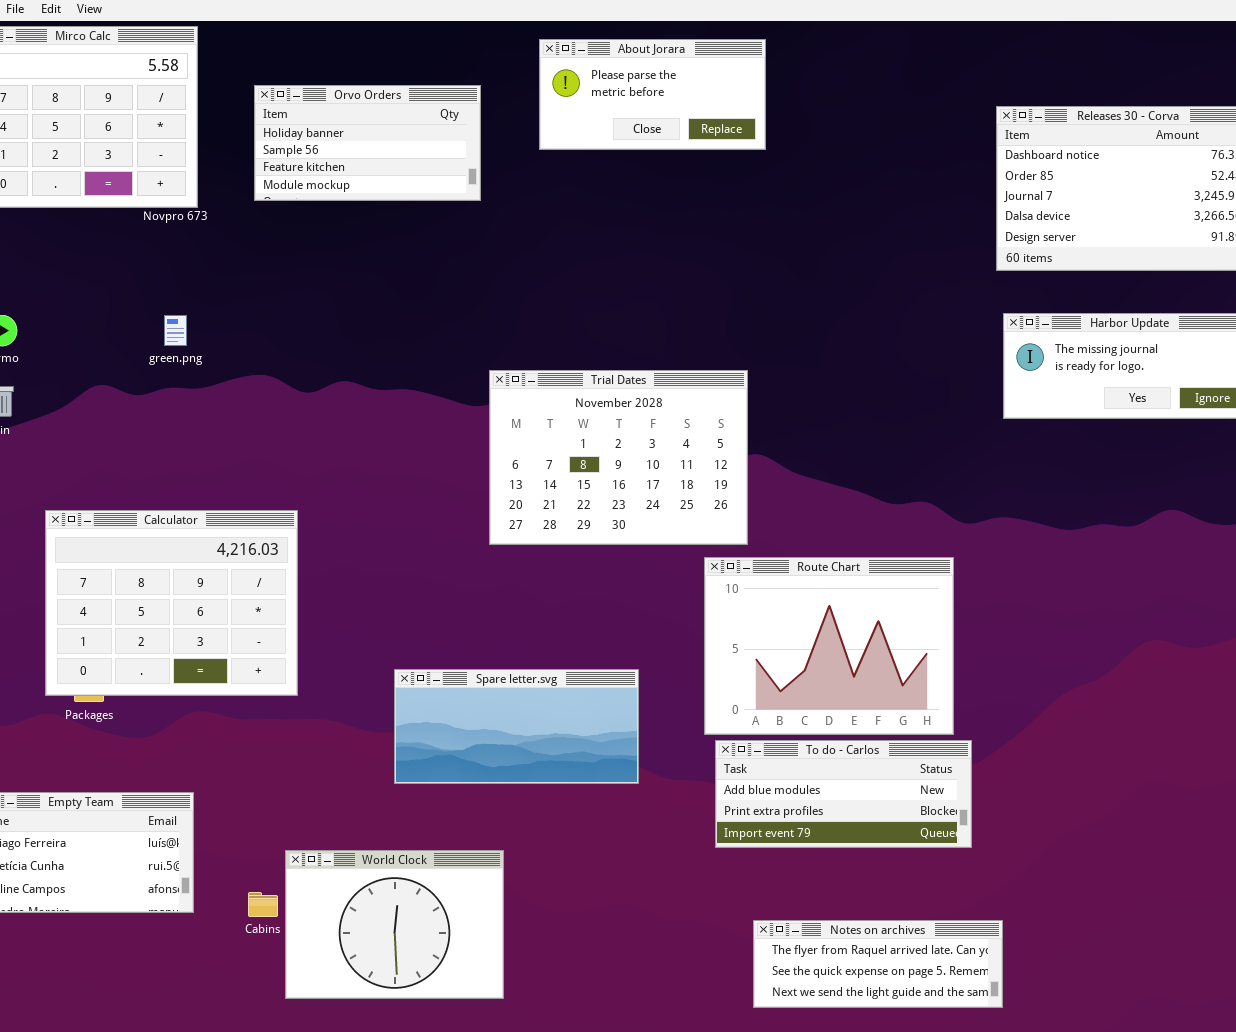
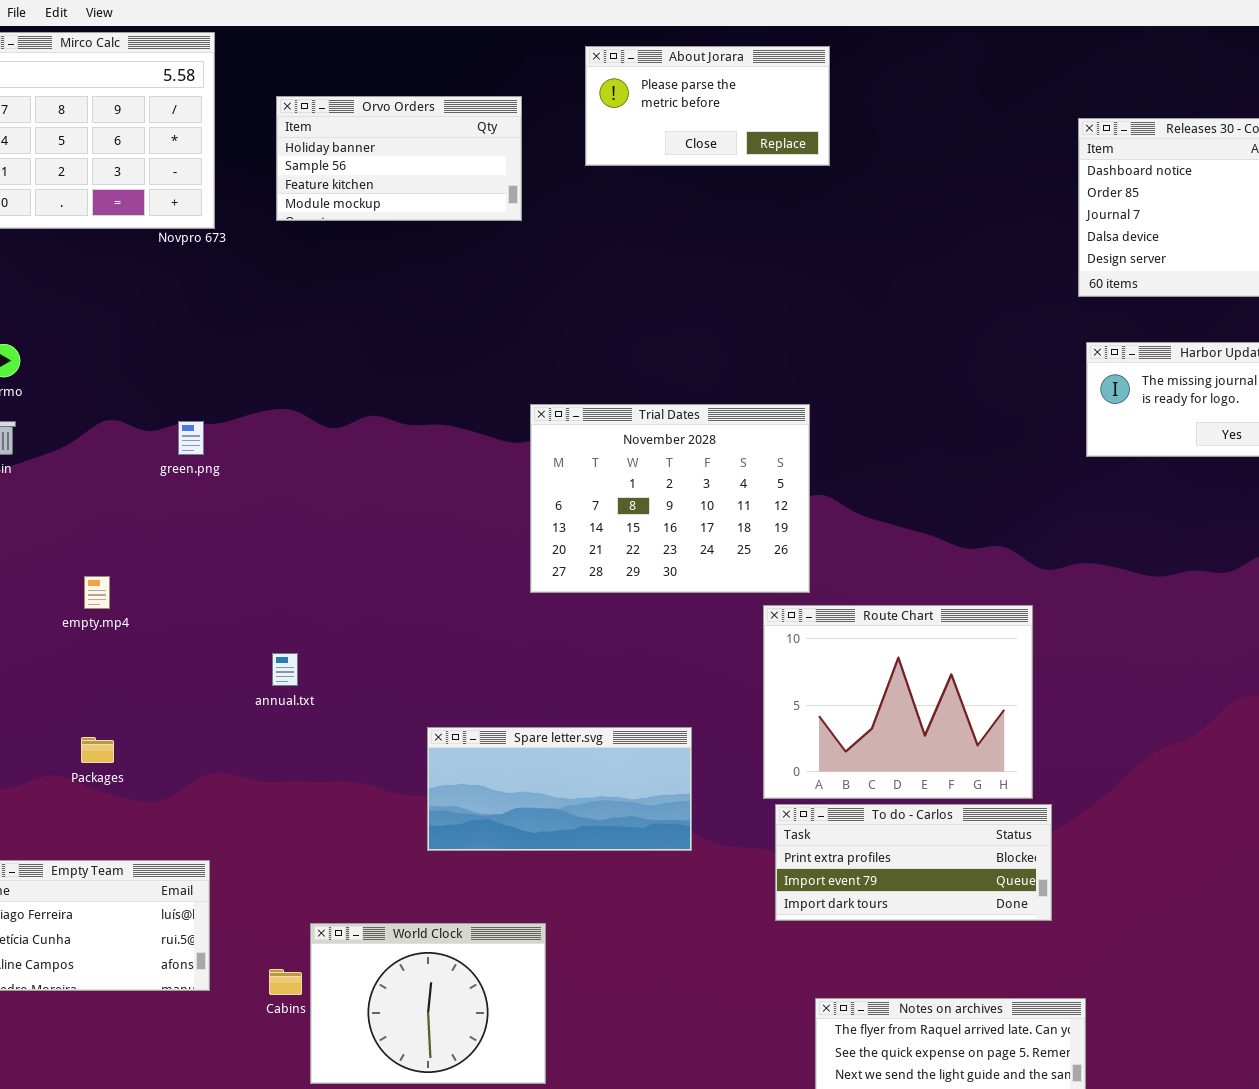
green.png: [164,315,187,346] -> [178,421,204,455], moved
Calculator: [45,510,298,696] -> none, closed
To do - Carlos: [715,740,972,848] -> [775,804,1052,921], scrolled down 1 row

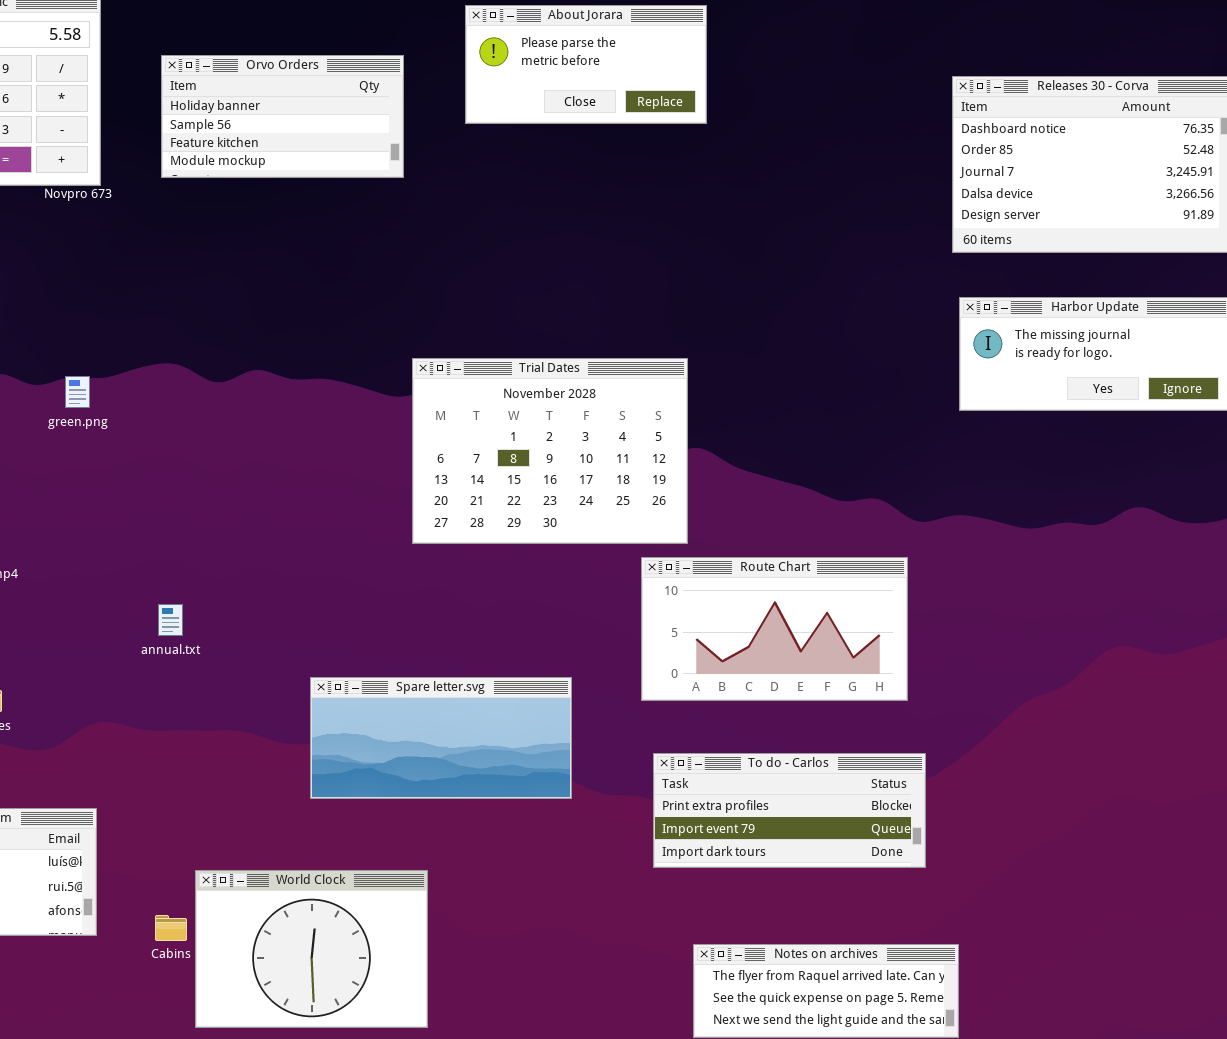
Route Chart: [763,605,1033,799] -> [641,557,908,701], resized

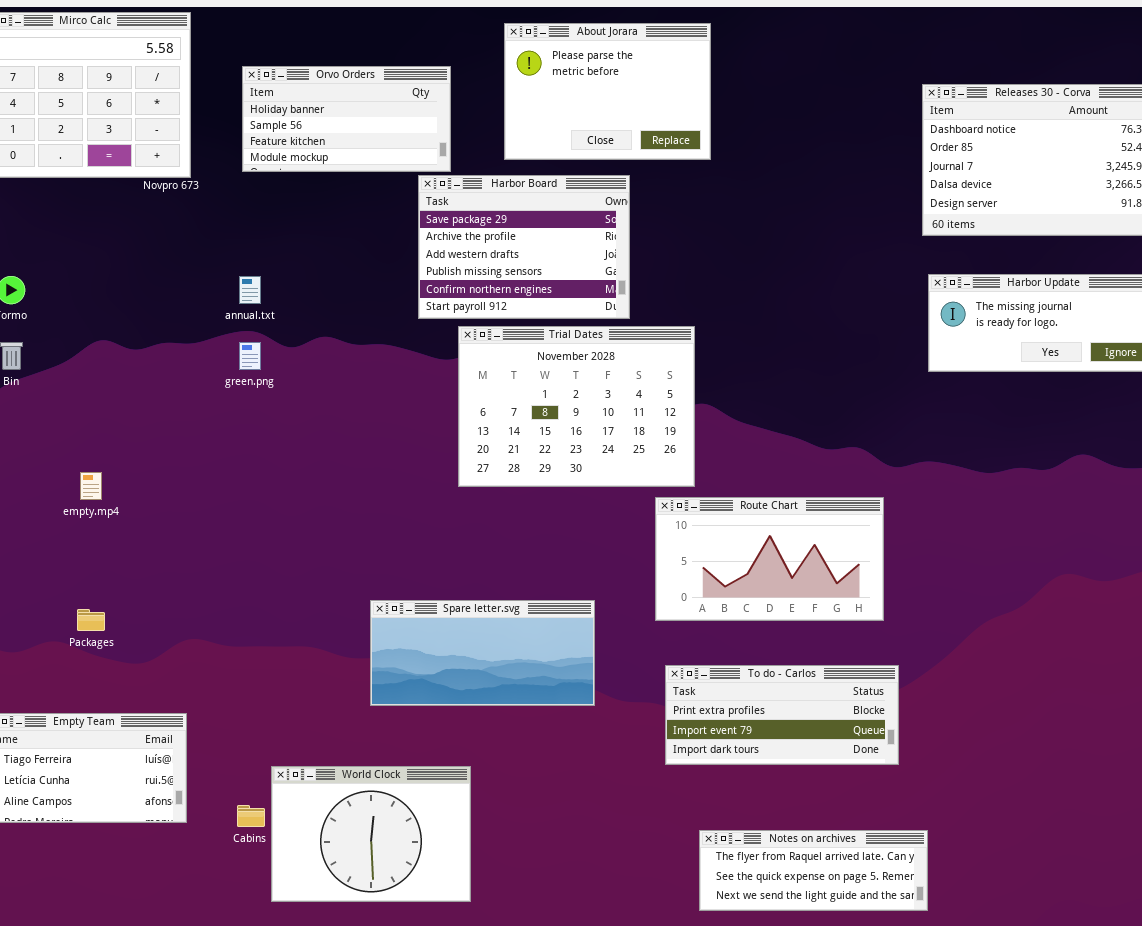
About Jorara: [465,5,707,124] -> [504,23,711,160], resized
Harbor Board: none -> [418,175,630,319], opened
green.png: [65,376,90,408] -> [239,342,261,370], moved
annual.txt: [158,604,183,636] -> [239,276,261,304], moved

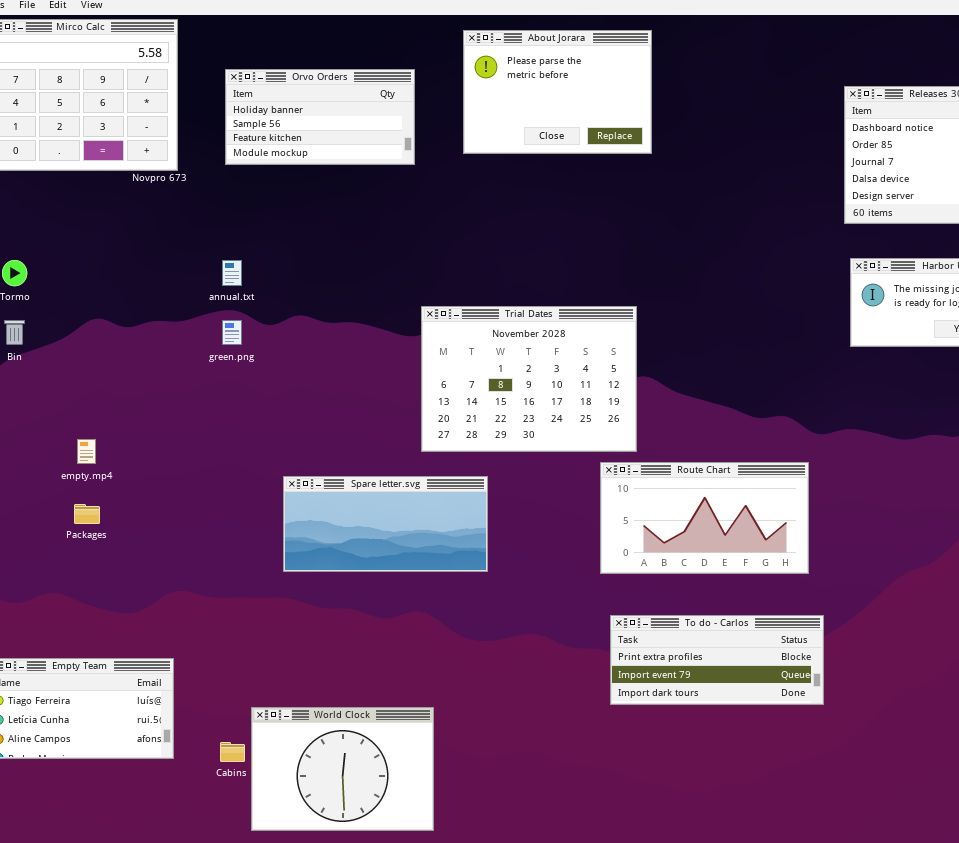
Harbor Board: [418,175,630,319] -> none, closed
Spare letter.svg: [370,600,595,706] -> [283,476,488,572], moved
Packages: [77,609,105,631] -> [74,504,100,524], moved
Notes on archives: [699,830,928,911] -> none, closed

